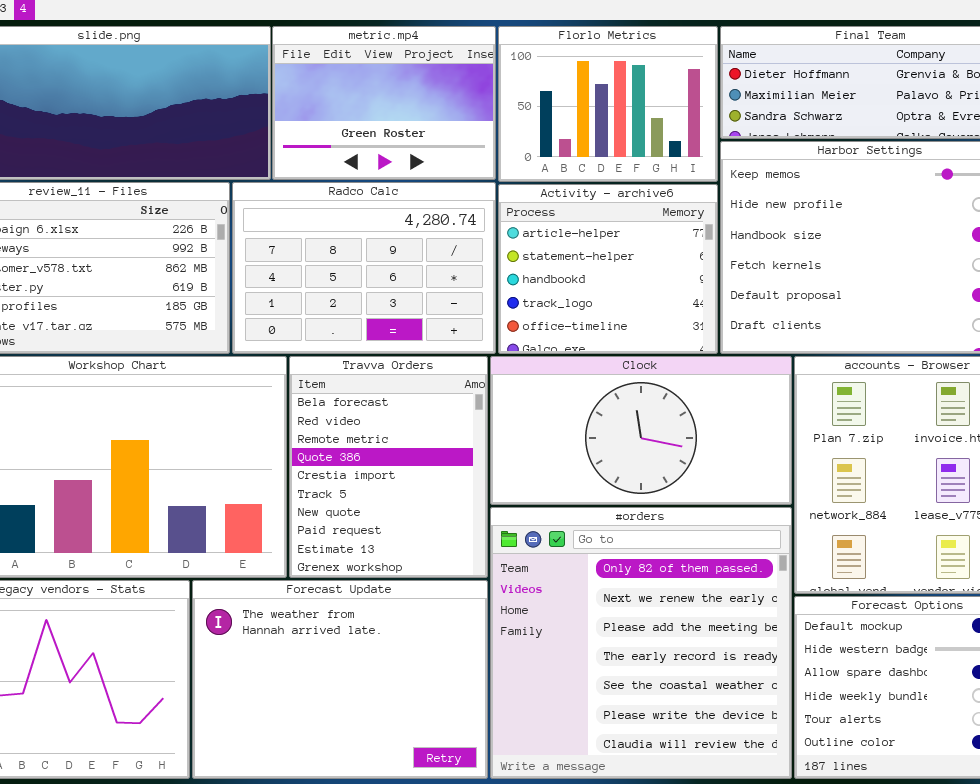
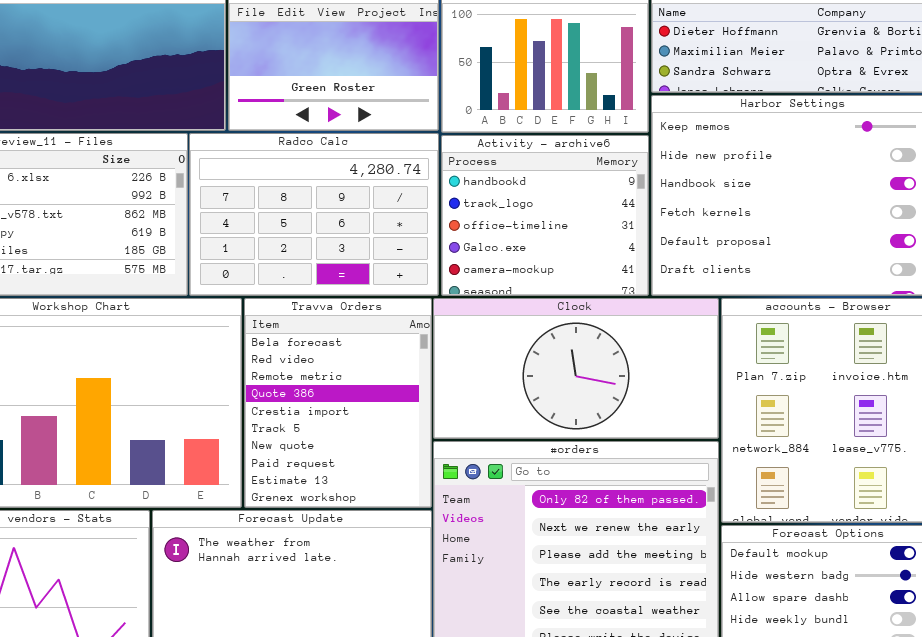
Activity - archive6: [498,184,718,354] -> [441,135,649,296], scrolled down 2 rows

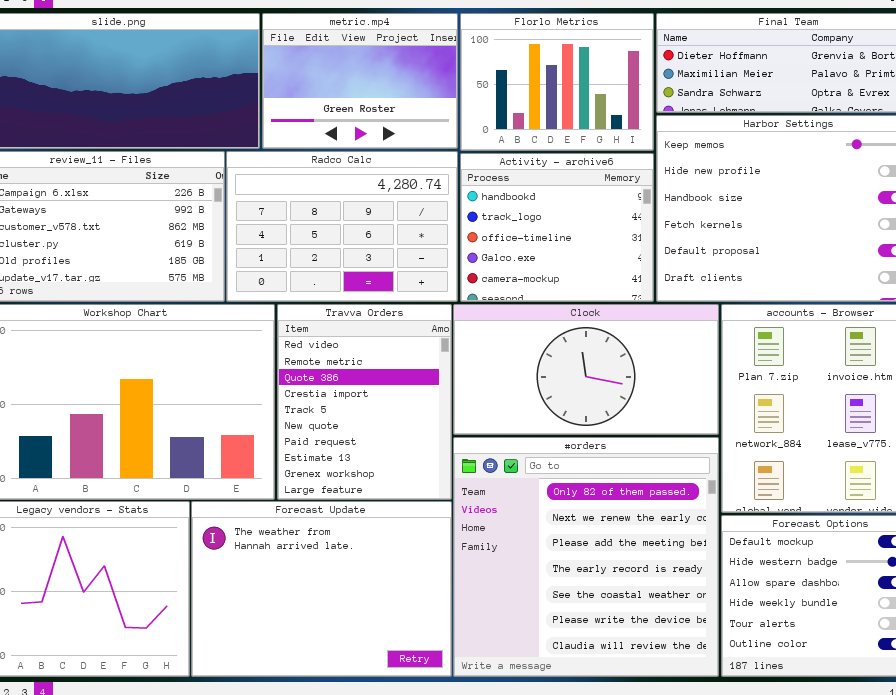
Travva Orders: [244,298,432,508] -> [277,304,452,500], scrolled down 1 row

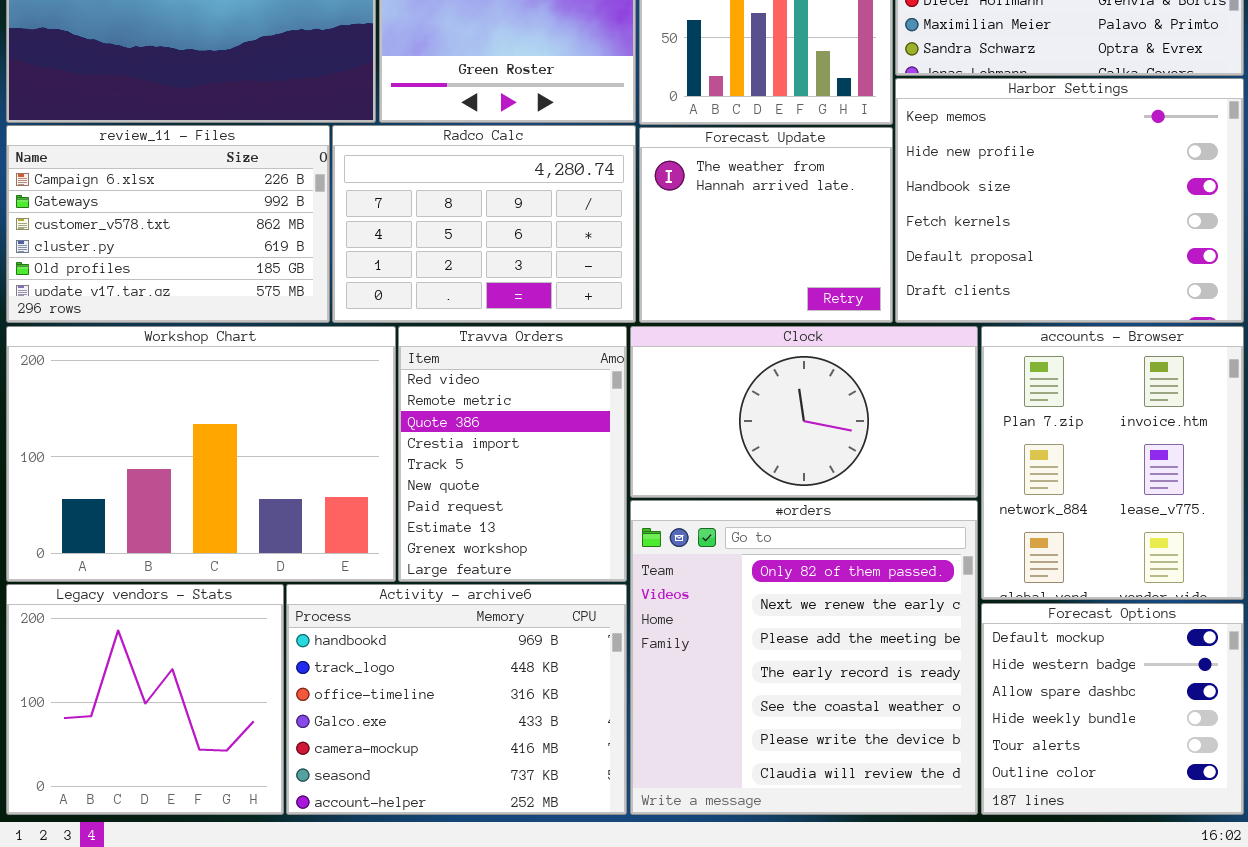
Activity - archive6: [460,153,654,302] -> [286,584,627,815], moved, resized
Forecast Update: [191,501,452,677] -> [639,127,893,323], moved, resized

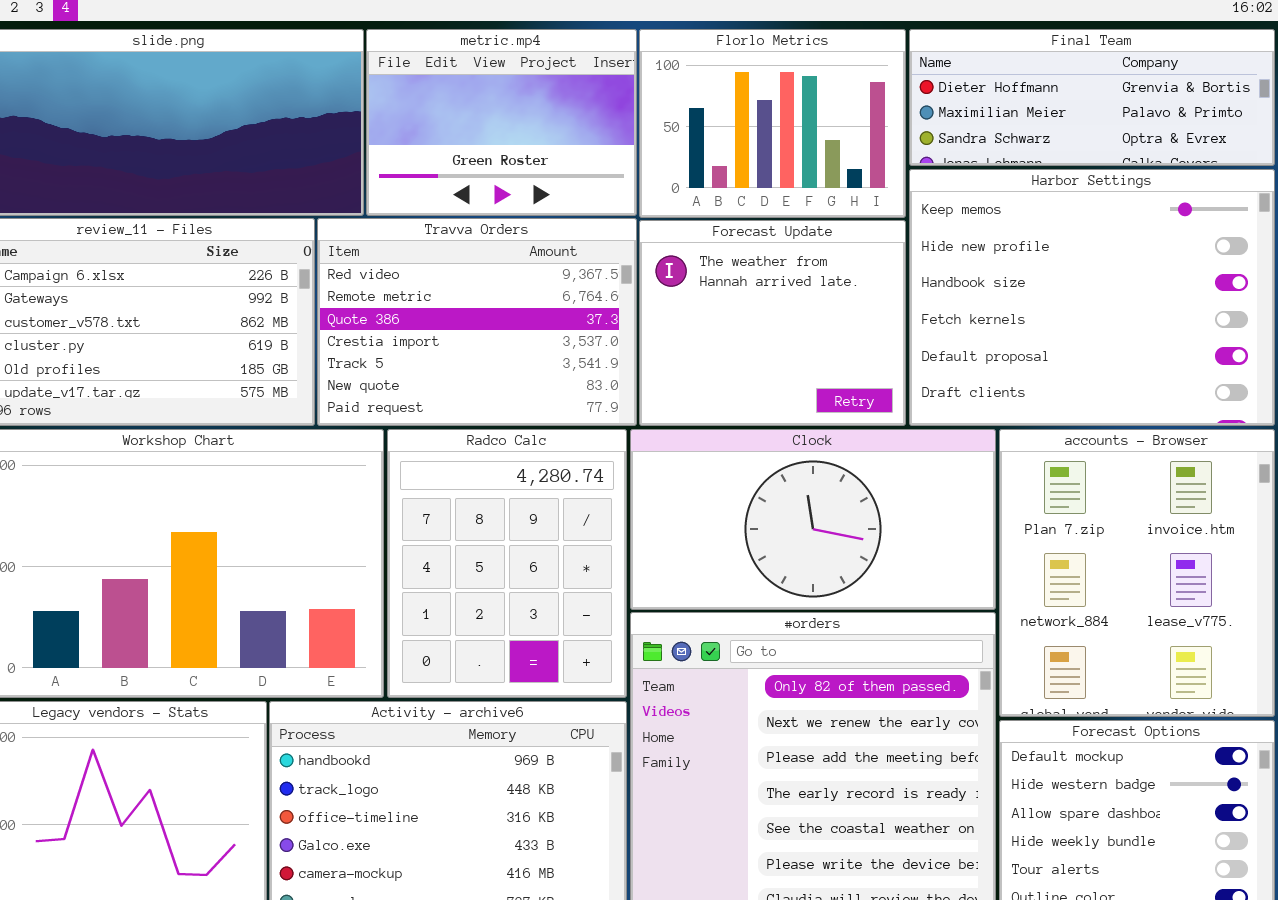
Radco Calc: [332,125,636,323] -> [387,429,627,698], moved, resized
Travva Orders: [398,326,627,582] -> [317,218,637,426], moved, resized

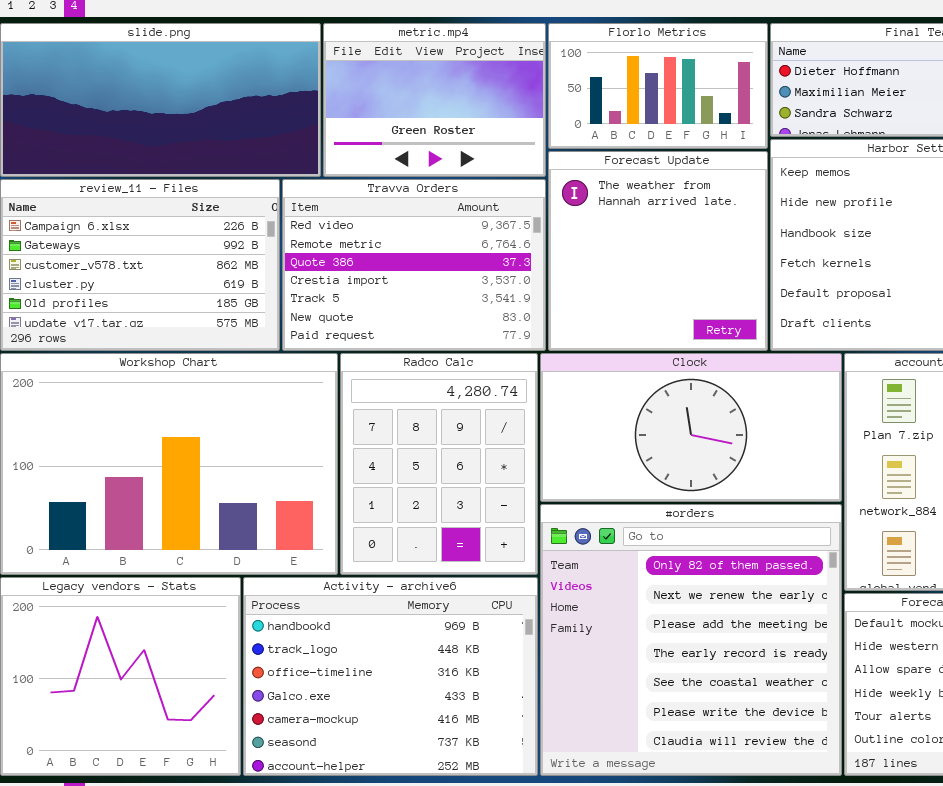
Florlo Metrics: [639,29,906,218] -> [548,23,768,149], resized
Forecast Update: [639,220,906,426] -> [548,151,768,351], resized

